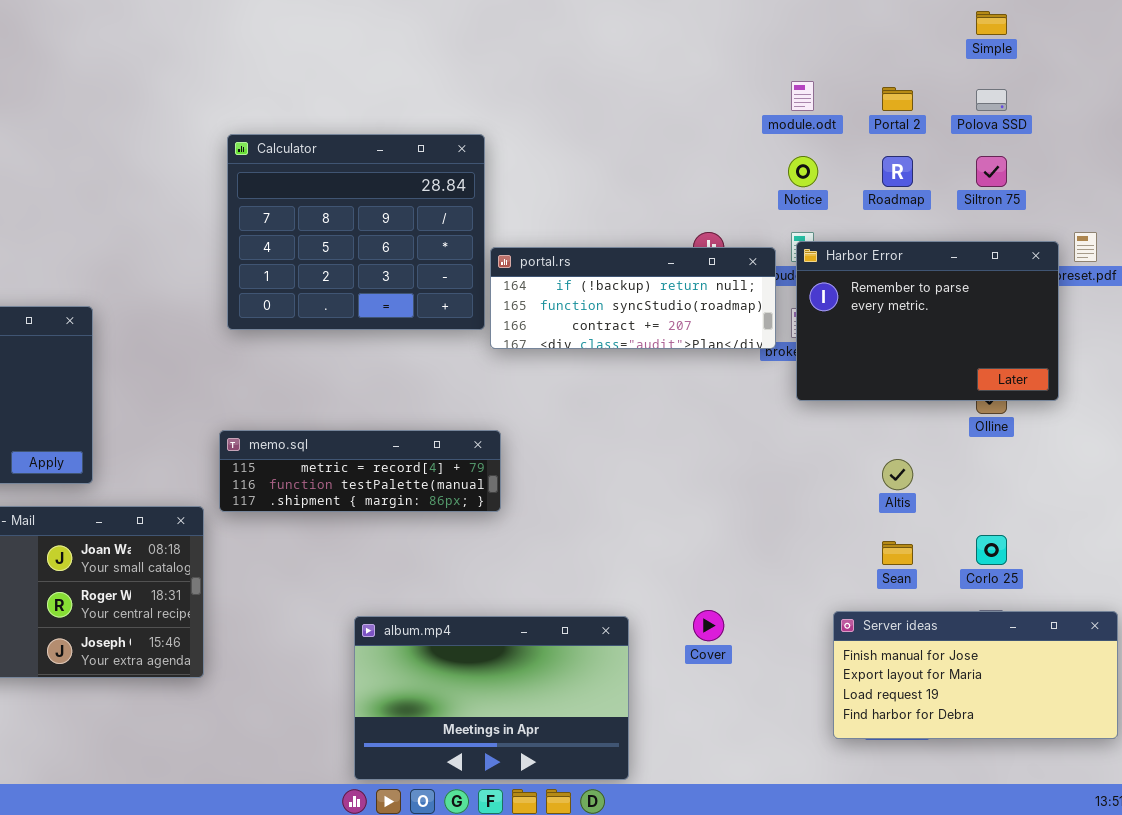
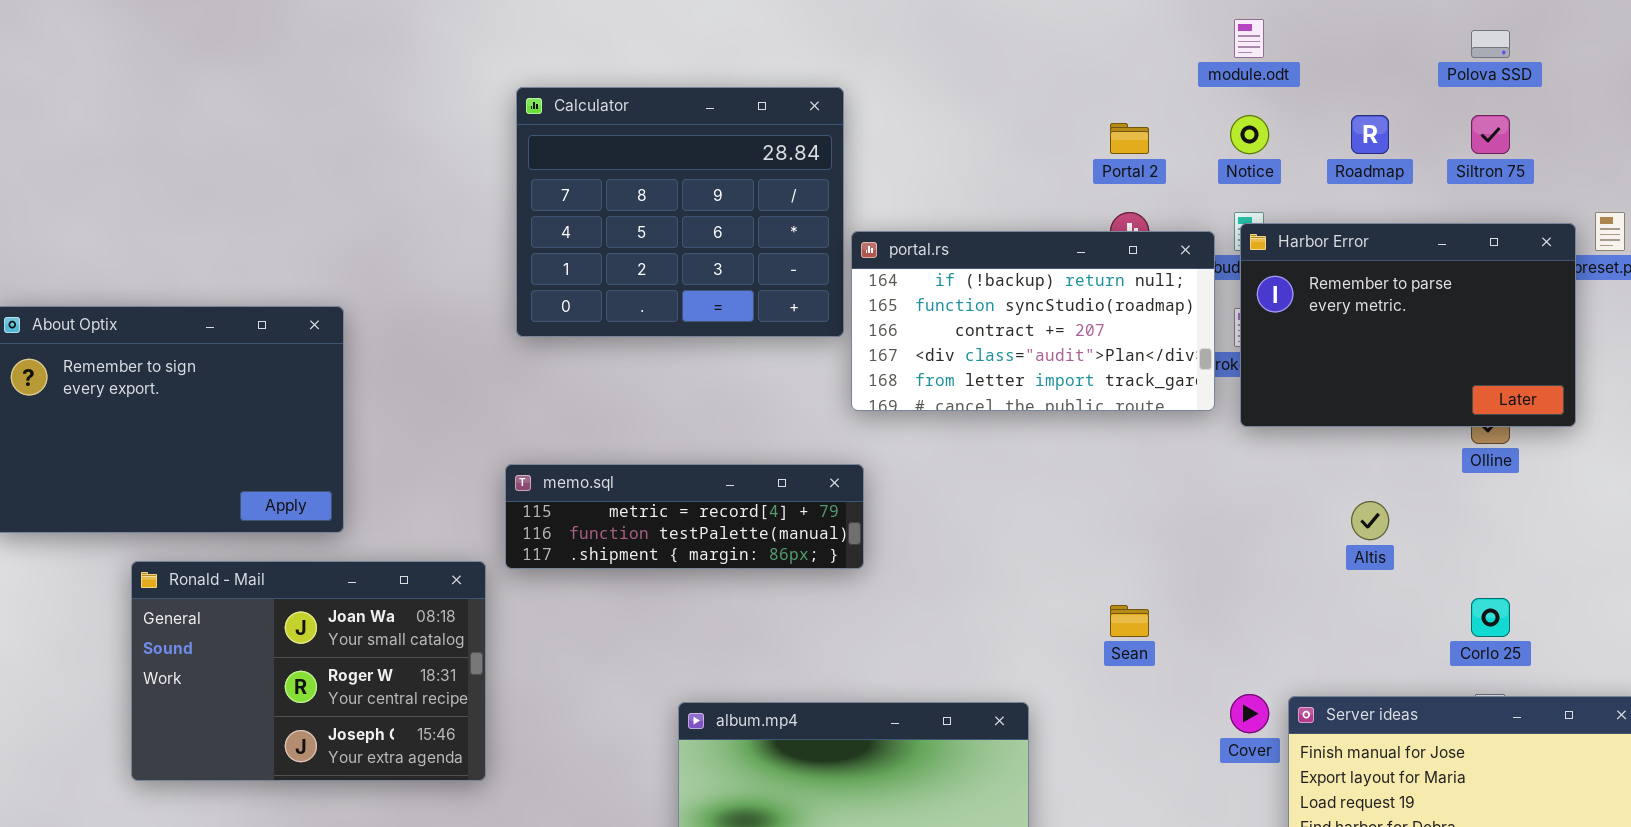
Portal 2: [882,87,913,111] -> [1110,123,1149,154], moved
portal.rs: [490,247,776,349] -> [851,231,1215,411], resized
Sean: [882,541,913,565] -> [1110,605,1149,637], moved
Cover: [693,610,724,641] -> [1230,694,1269,733], moved

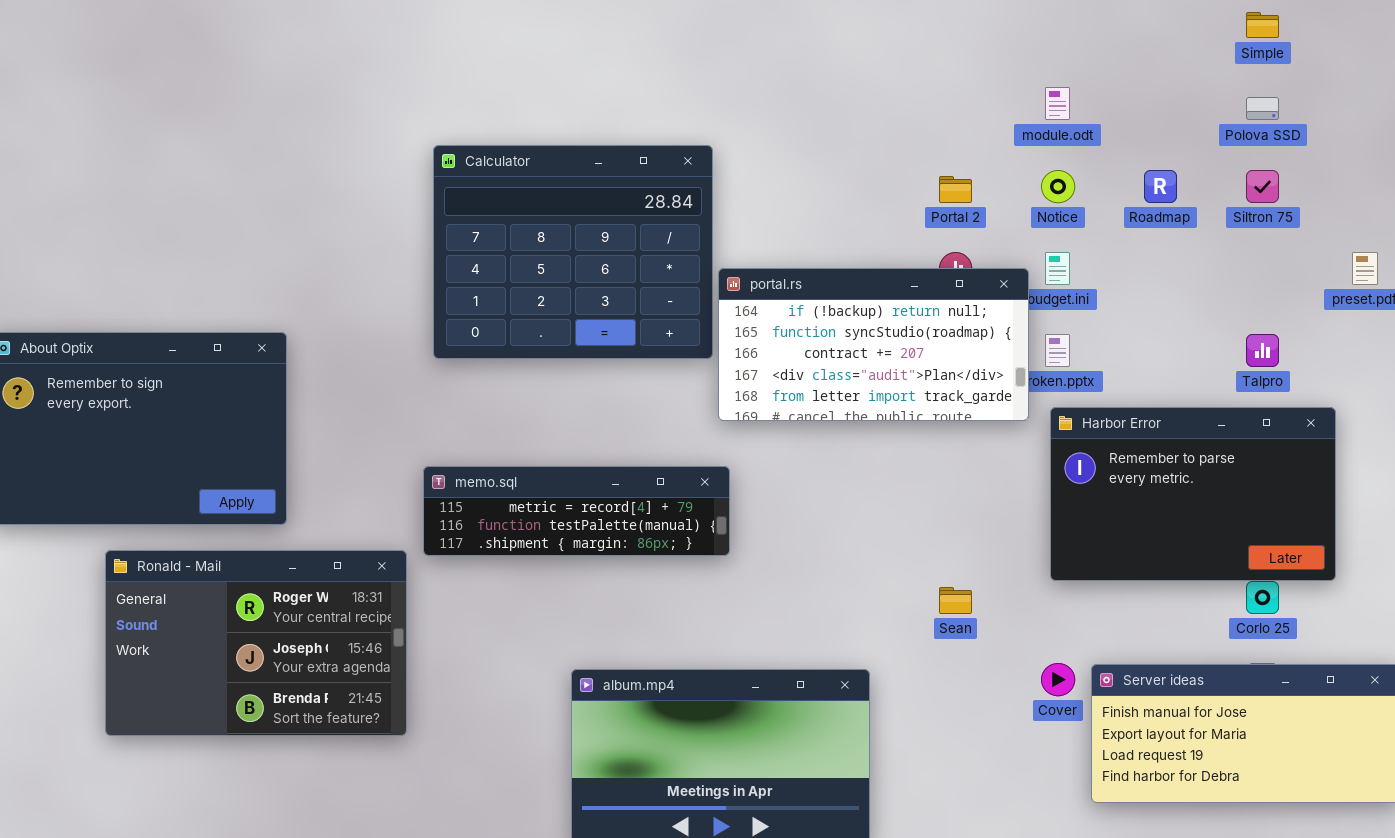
Harbor Error: [1240,223,1576,427] -> [1050,407,1336,581], moved
Ronald - Mail: [131,561,486,781] -> [105,550,407,736], scrolled down 1 row

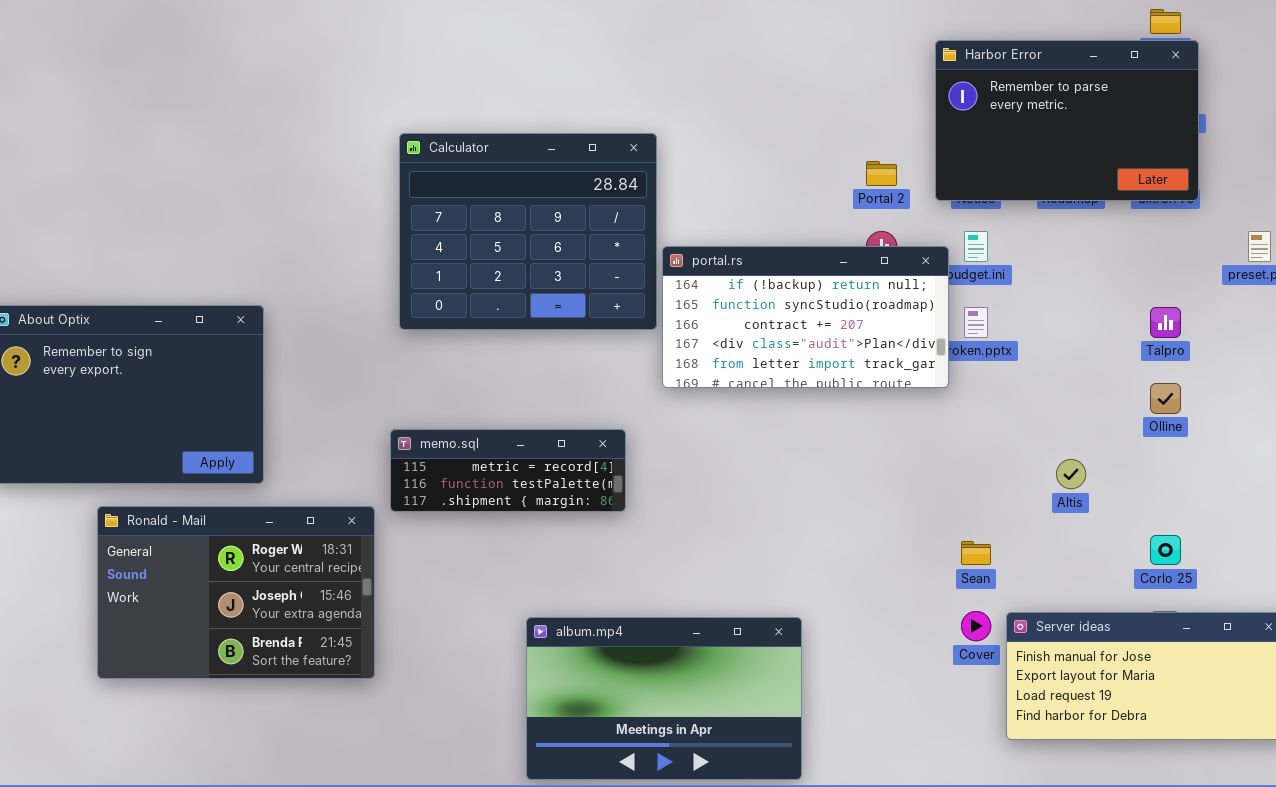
Harbor Error: [1050,407,1336,581] -> [935,40,1199,201], moved
memo.sql: [423,466,730,556] -> [390,429,626,512], resized
Sean: [939,587,972,614] -> [961,541,991,565], moved

